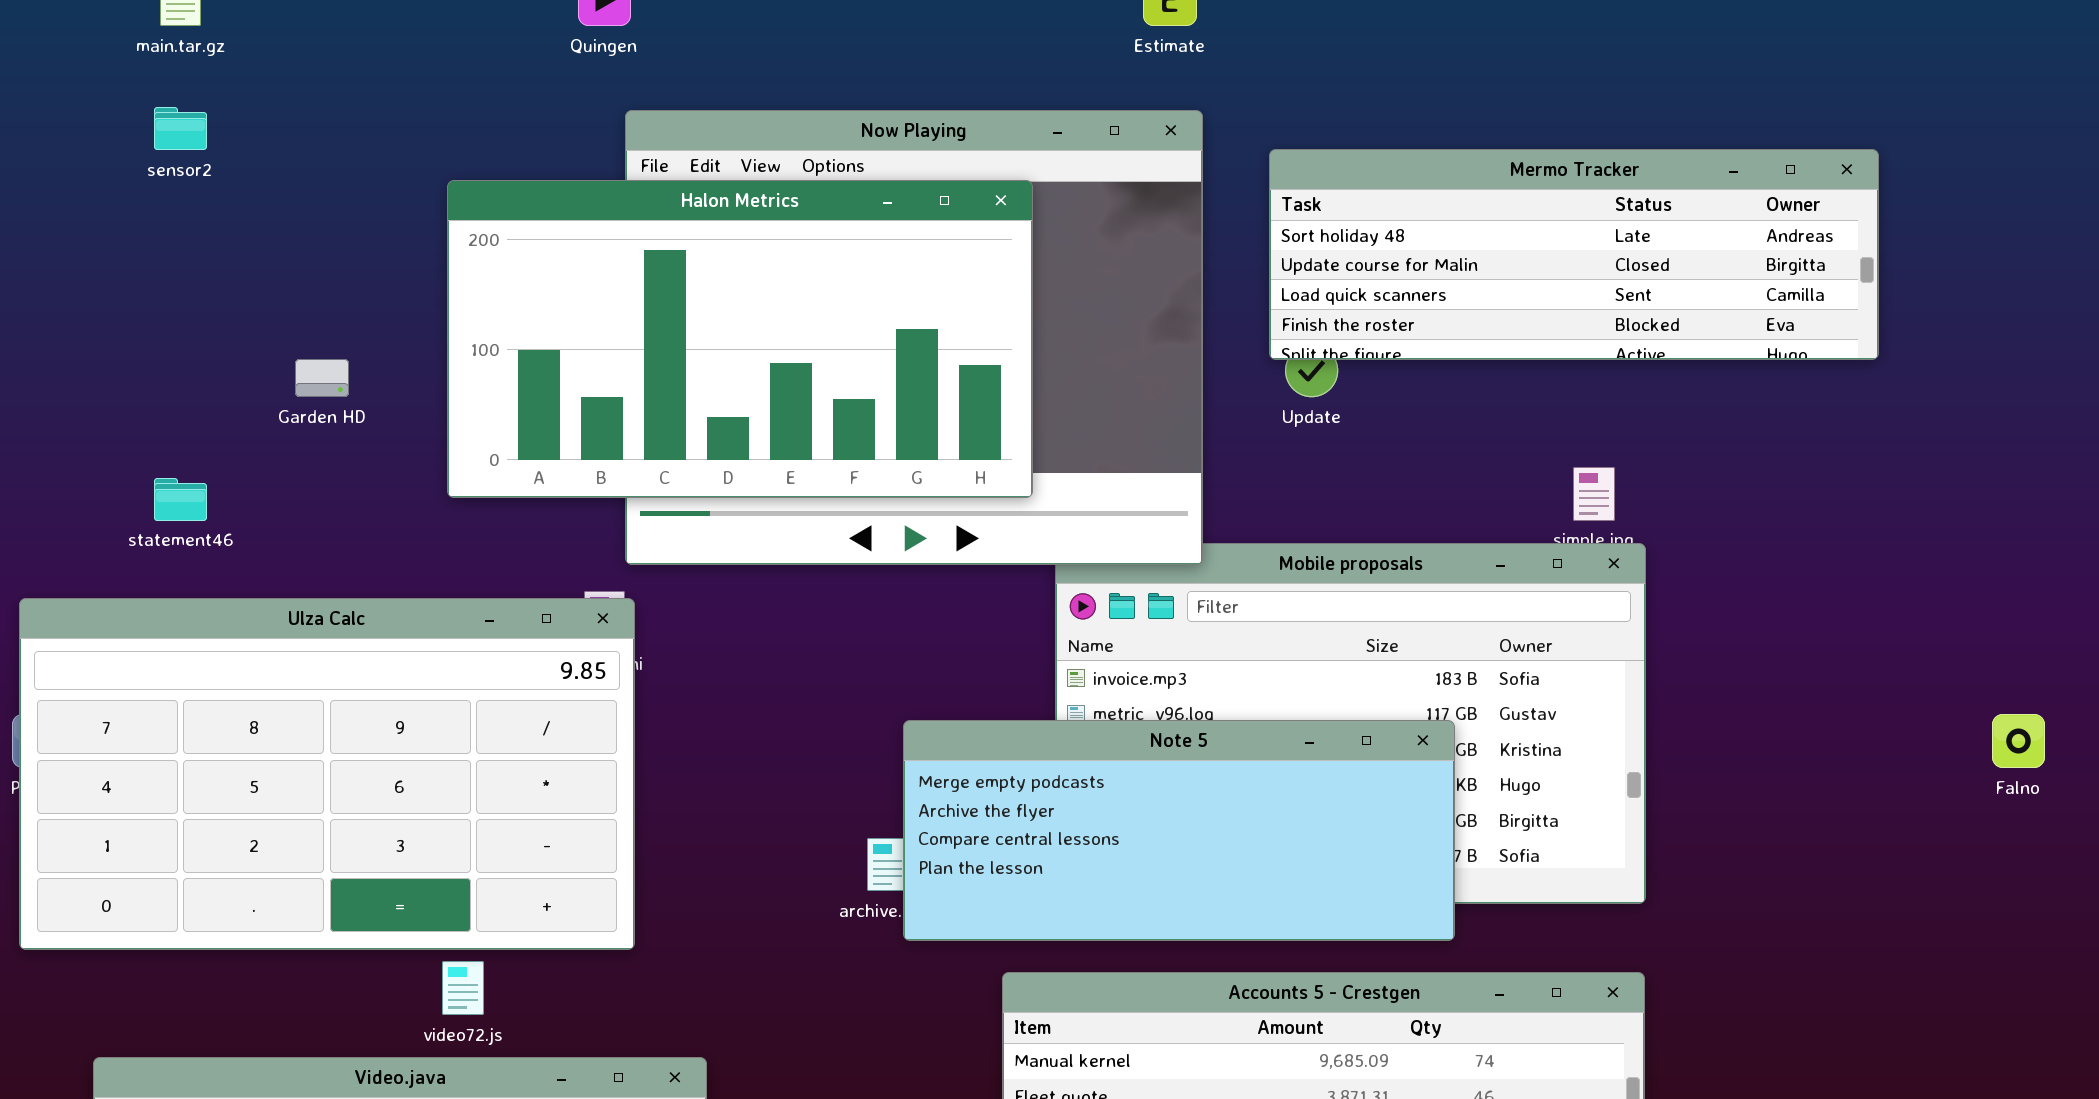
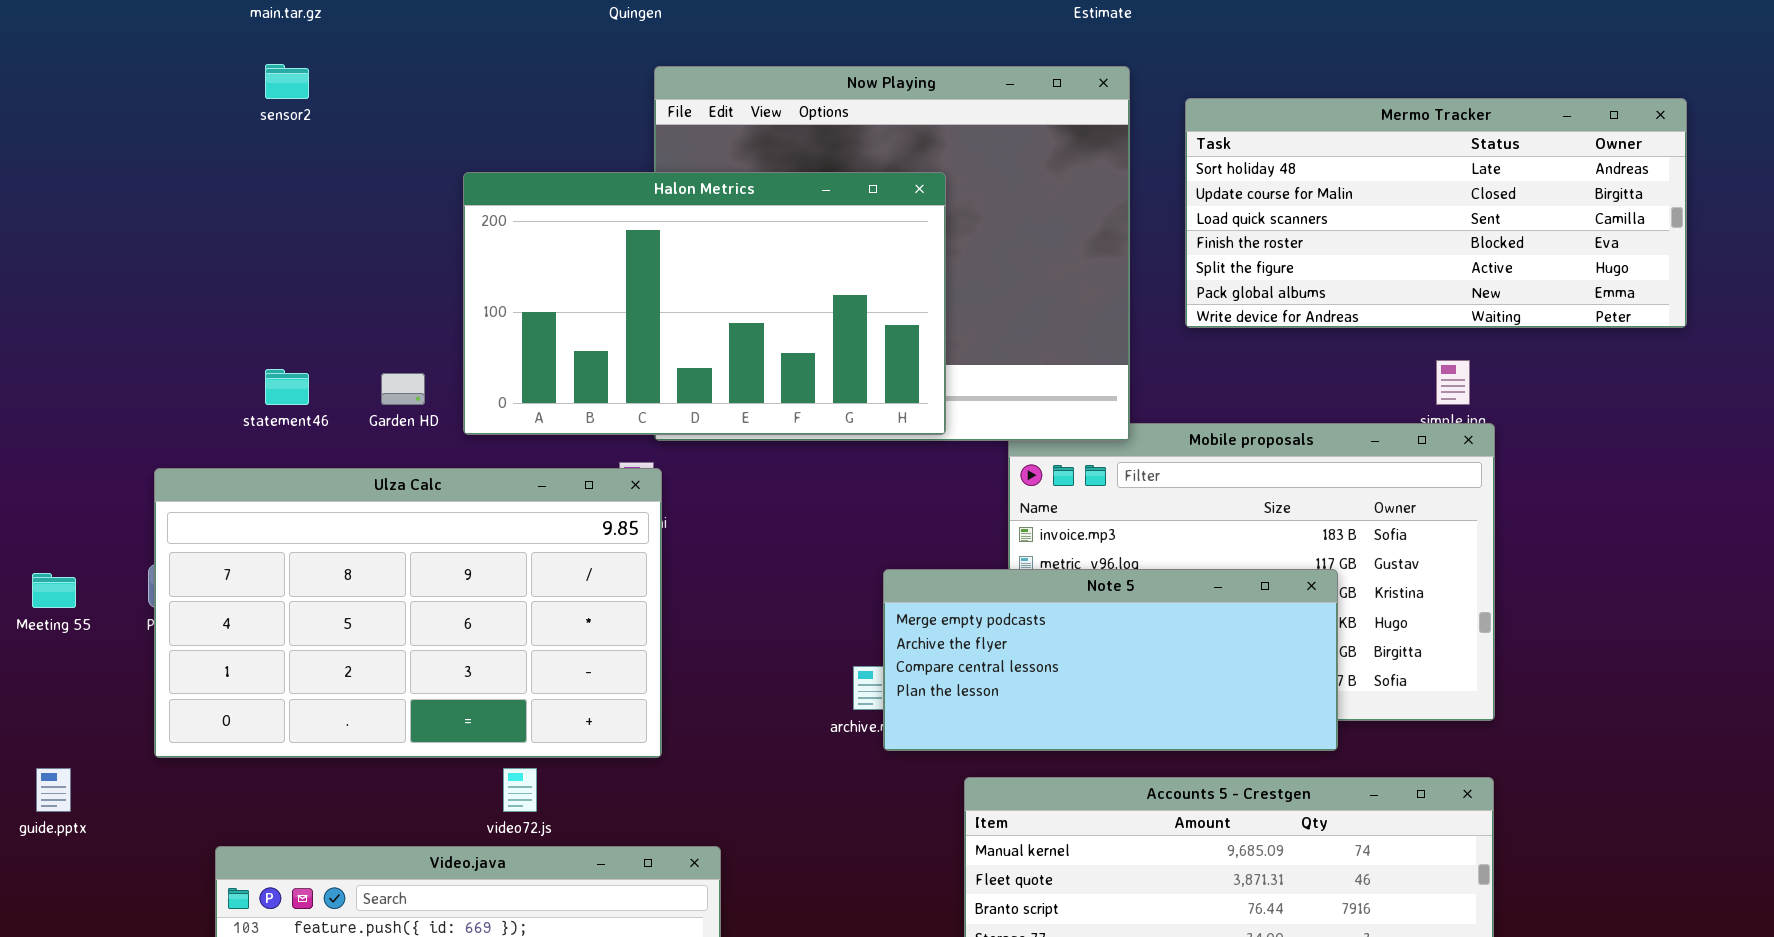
Mermo Tracker: [1269,149,1879,360] -> [1185,98,1687,328], resized
Halon Metrics: [447,180,1033,498] -> [463,172,946,435], moved
Garden HD: [295,359,349,397] -> [381,373,425,405], moved

